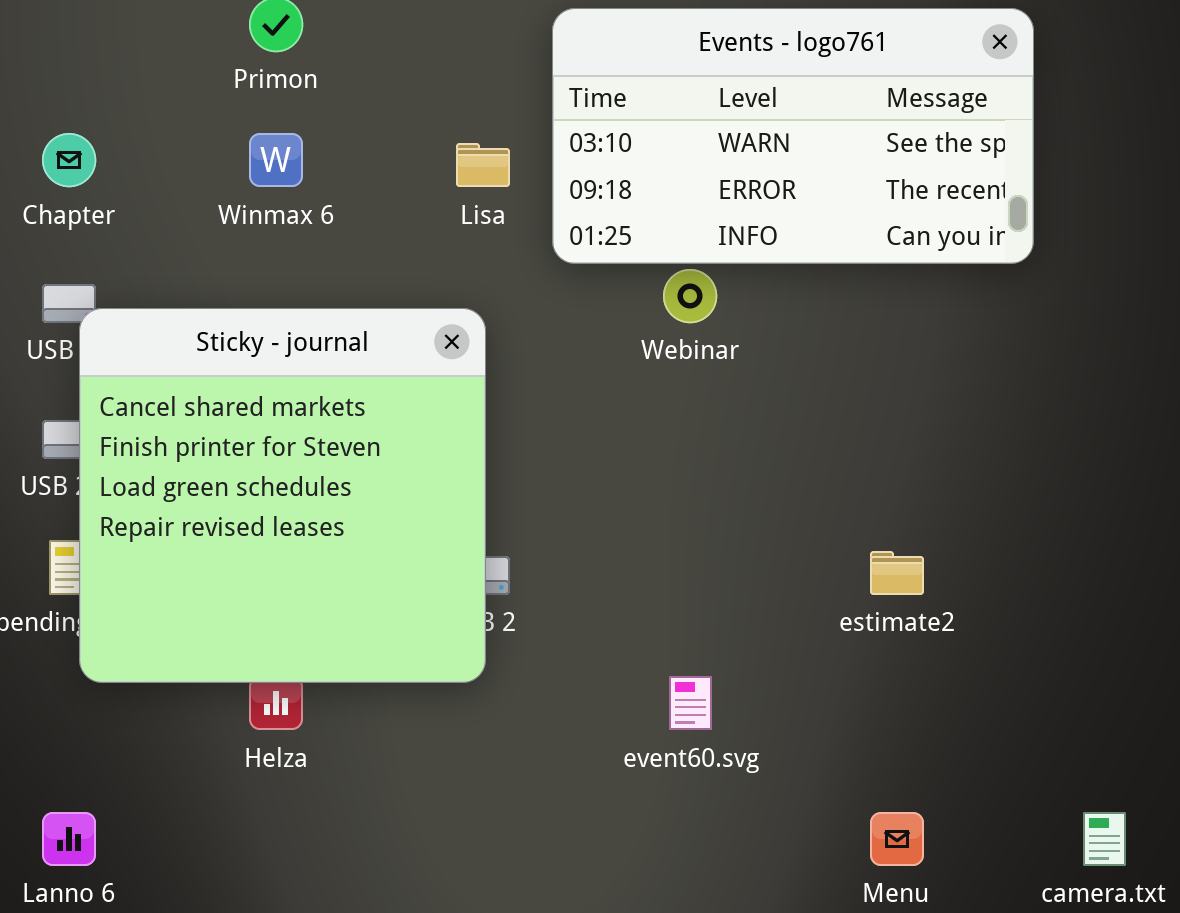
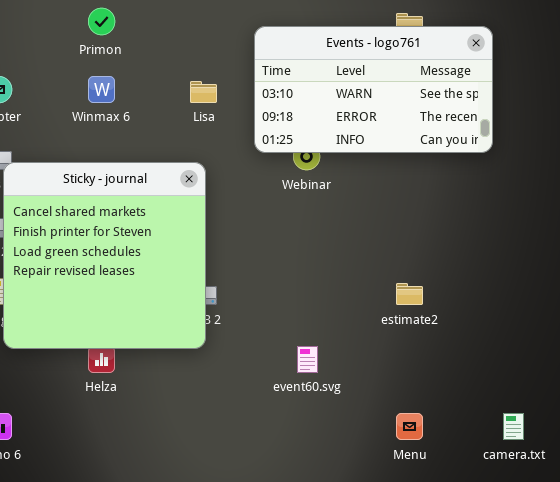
Events - logo761: [552,8,1034,264] -> [254,26,493,153], moved

